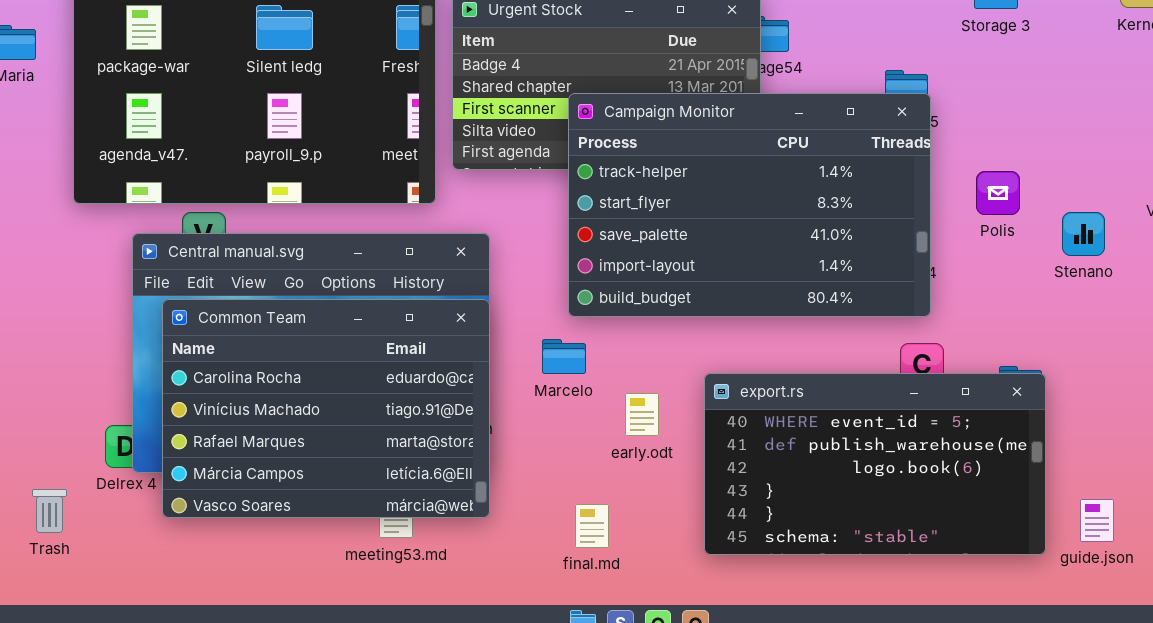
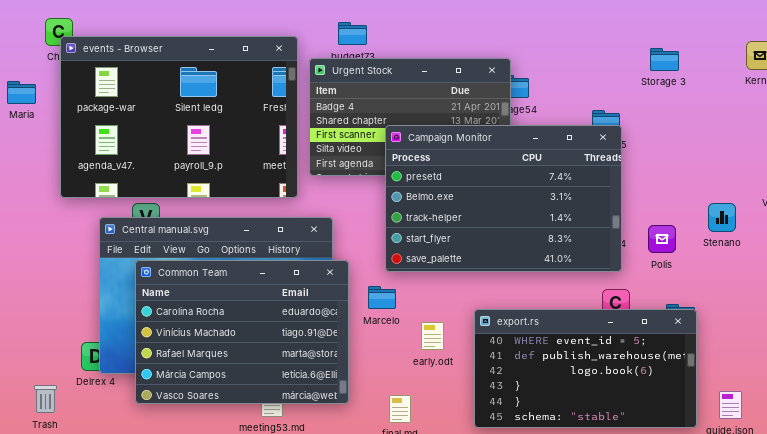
Campaign Monitor: [568,93,931,317] -> [385,125,622,272], scrolled up 2 rows
Polis: [976,171,1020,215] -> [648,225,676,253], moved
Common Team: [162,299,490,518] -> [135,260,349,404], moved

